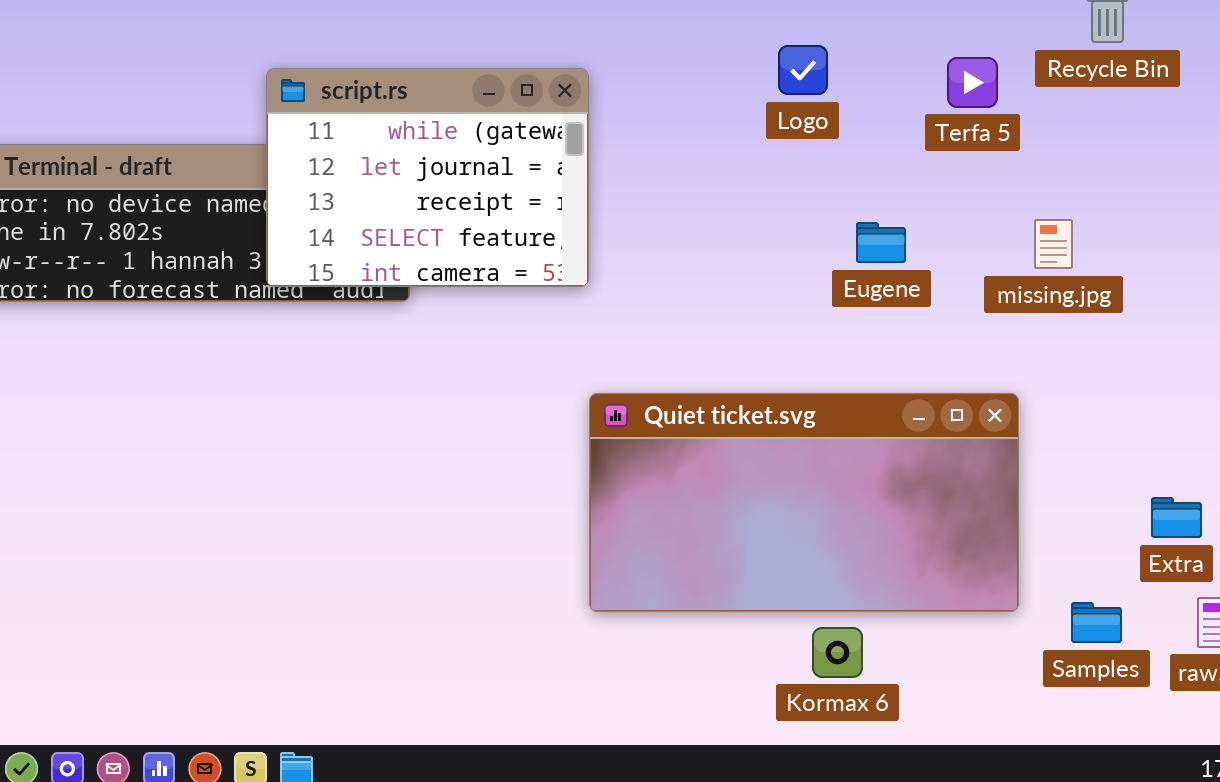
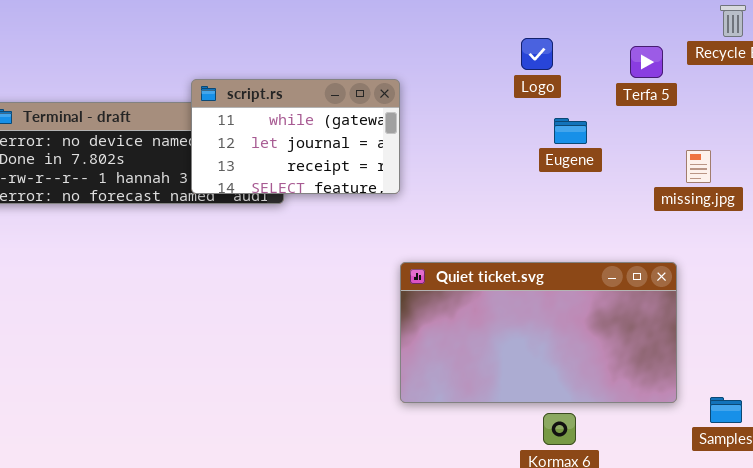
script.rs: [266,68,589,287] -> [191,79,400,194], resized
Eugene: [856,222,906,263] -> [554,118,587,144], moved

